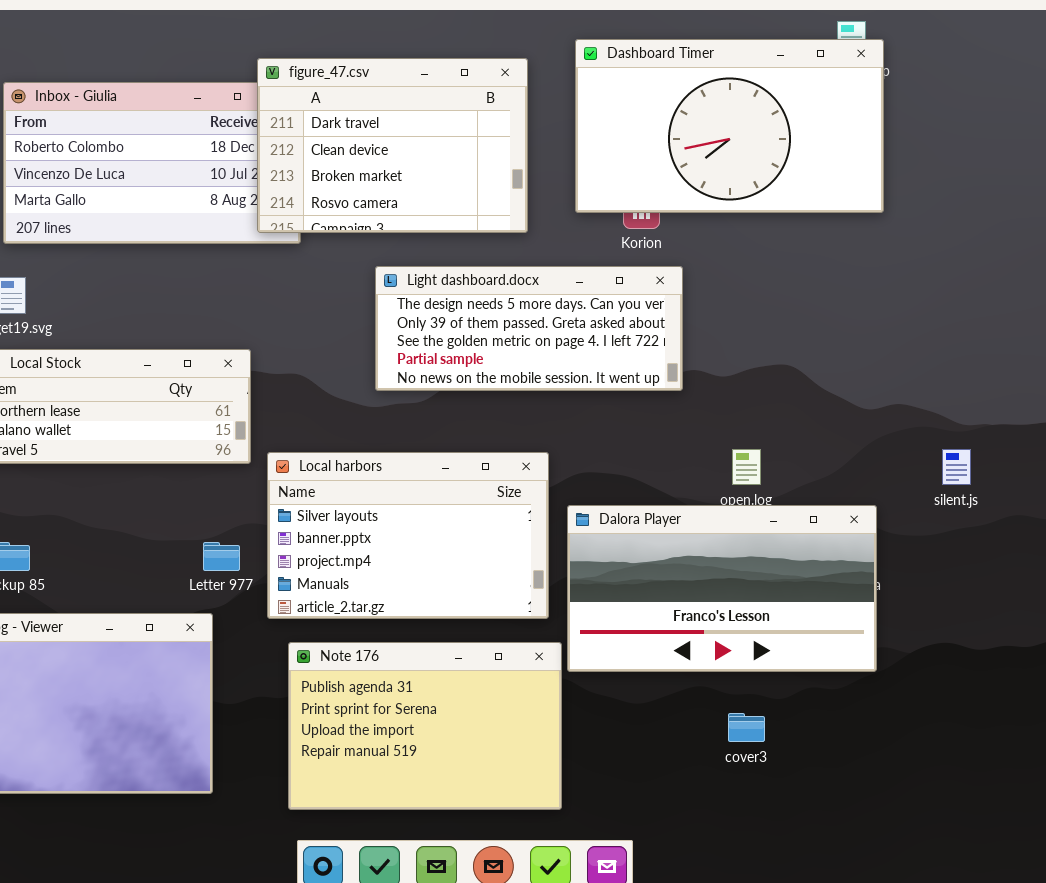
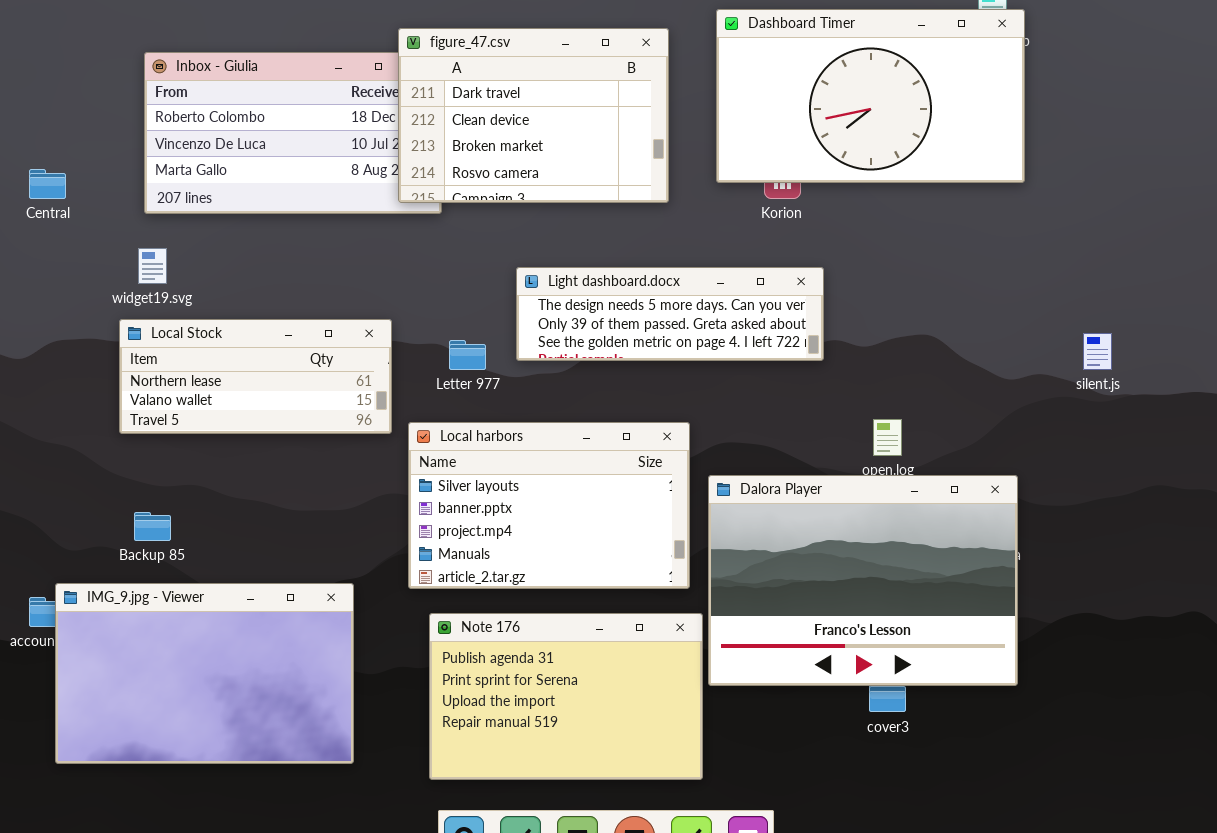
Light dashboard.docx: [375,266,683,391] -> [516,267,824,361], resized
silent.js: [942,449,971,485] -> [1083,333,1112,370], moved
Dalora Player: [567,505,877,672] -> [708,475,1018,686], resized
Letter 977: [203,542,240,571] -> [449,340,486,370], moved

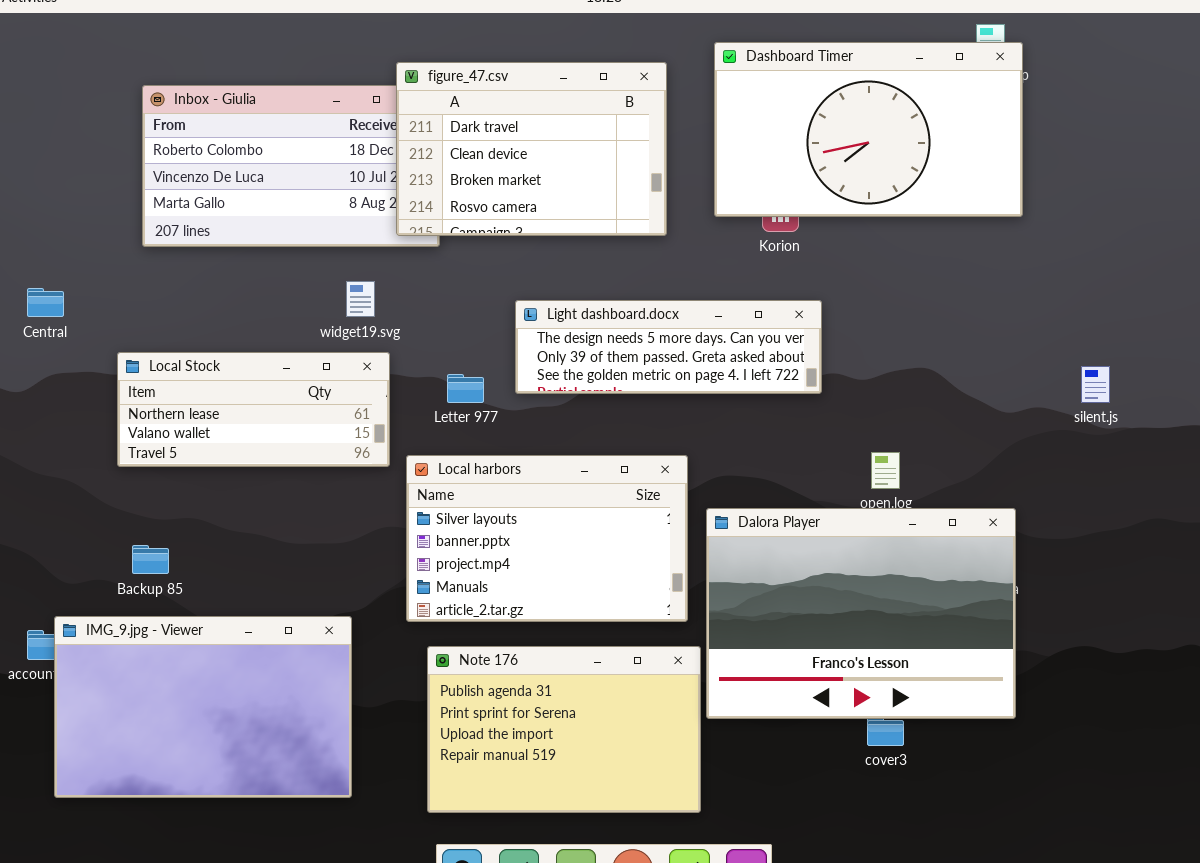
Central: [29,169,66,199] -> [27,288,64,317], moved
widget19.svg: [138,248,167,284] -> [346,281,375,317], moved

